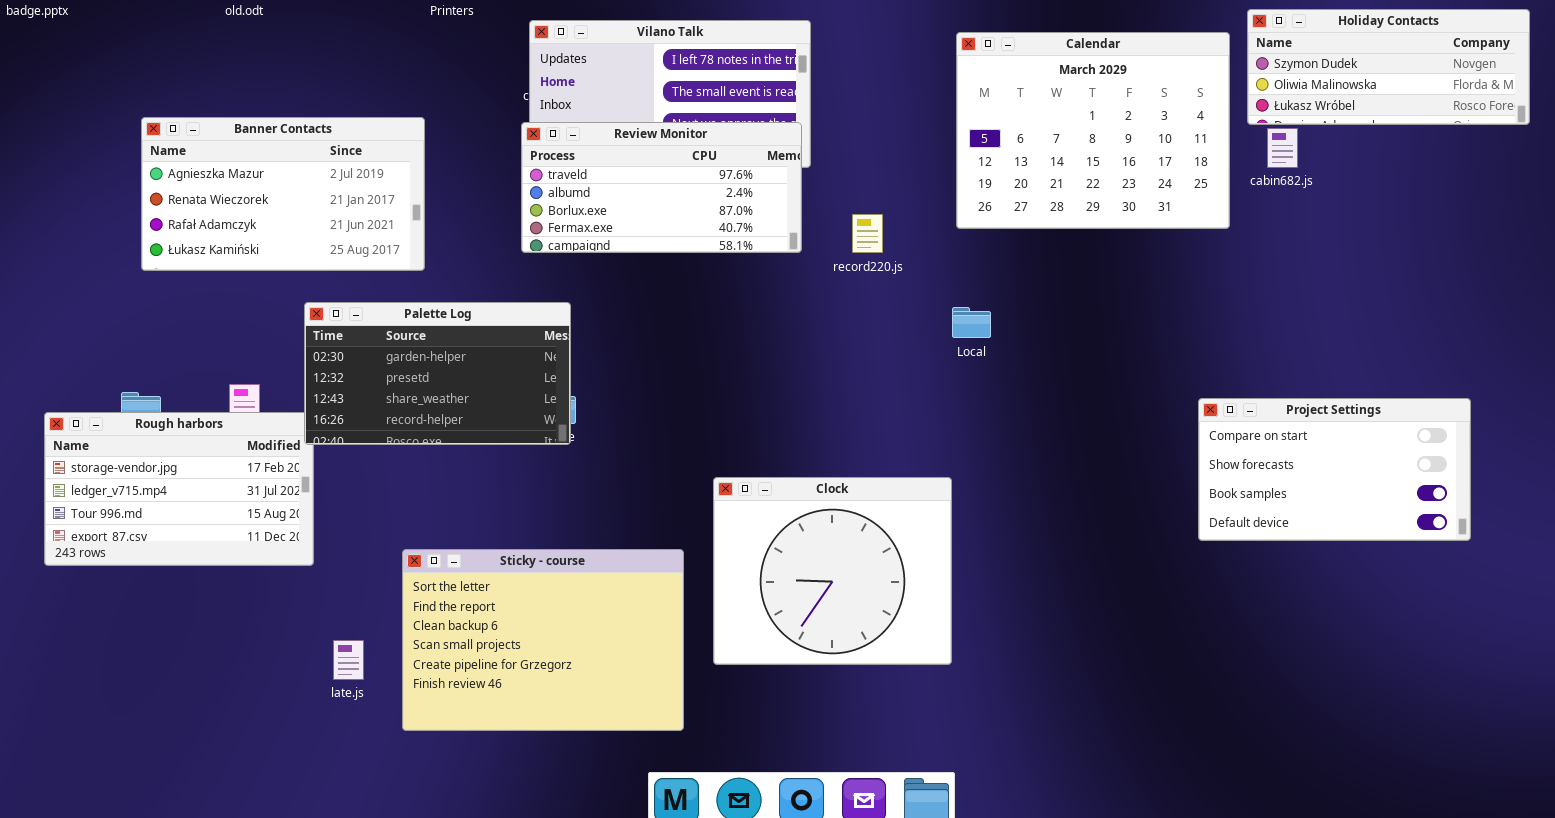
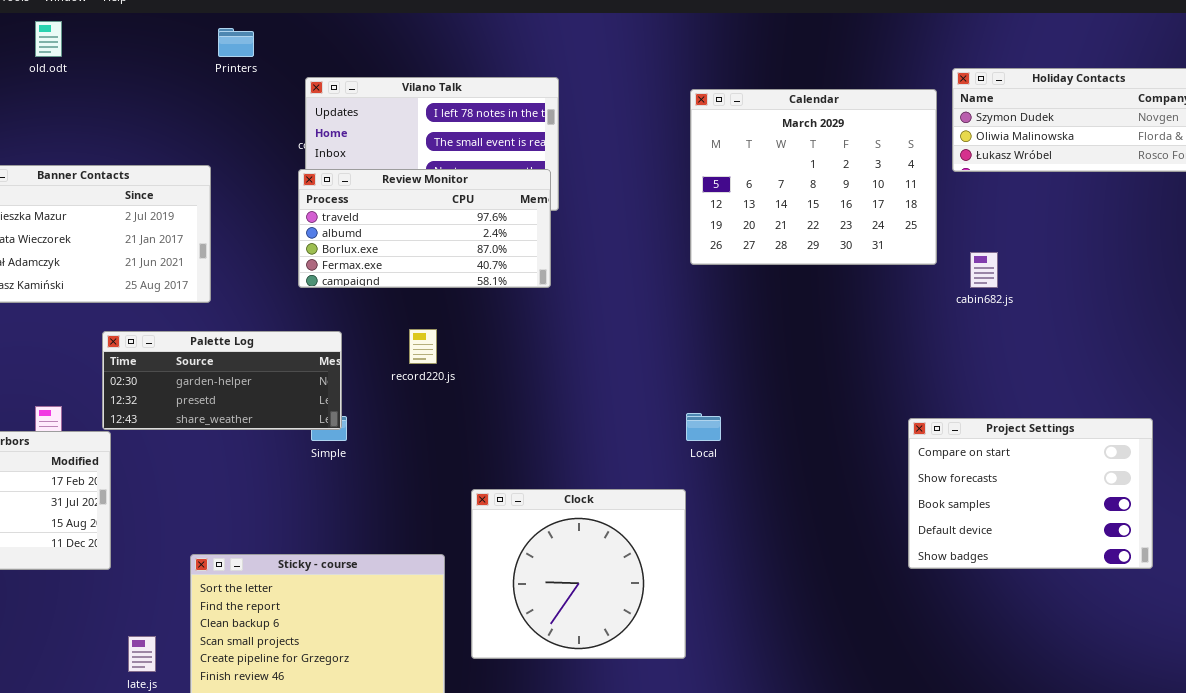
cabin682.js: [1267,128,1298,168] -> [970,252,998,288], moved
record220.js: [852,214,883,253] -> [409,329,437,364], moved
Palette Log: [304,302,571,445] -> [102,331,342,430], resized
Local: [952,307,991,338] -> [686,413,721,441], moved
Project Settings: [1198,398,1471,541] -> [908,418,1153,569], resized

